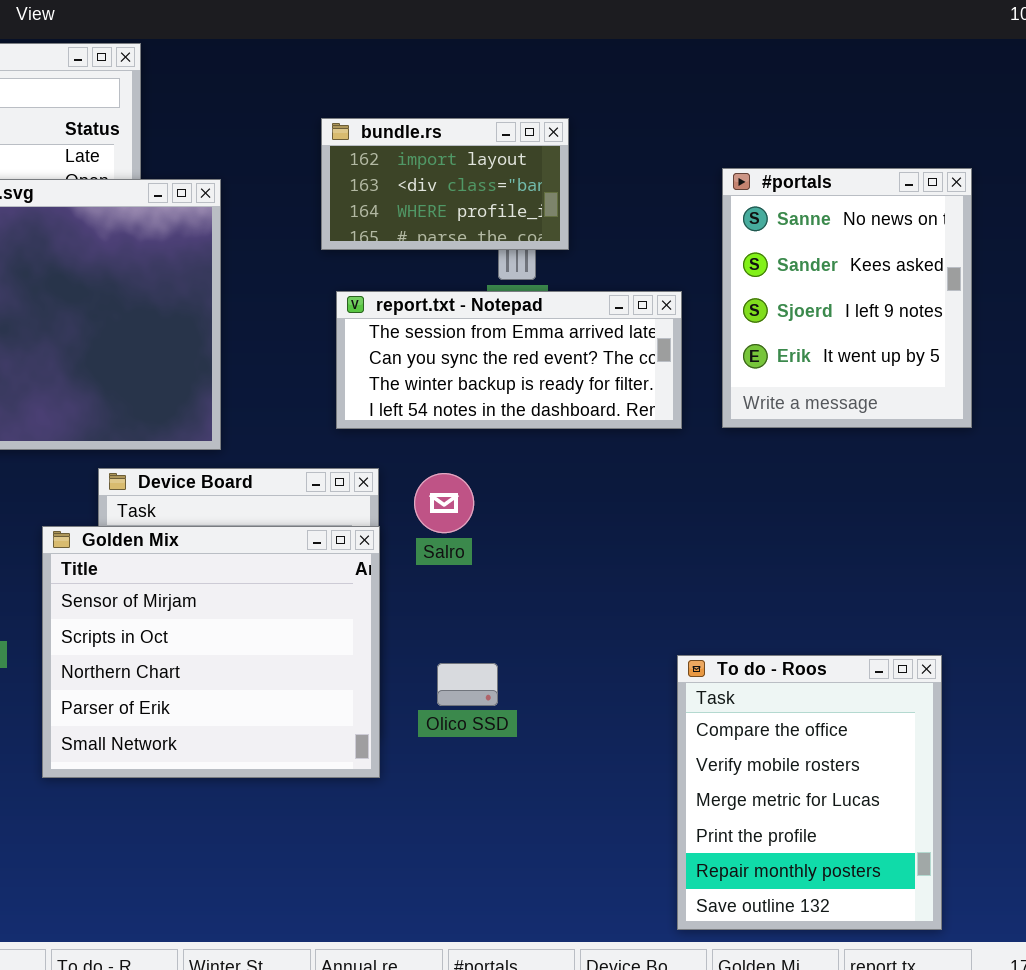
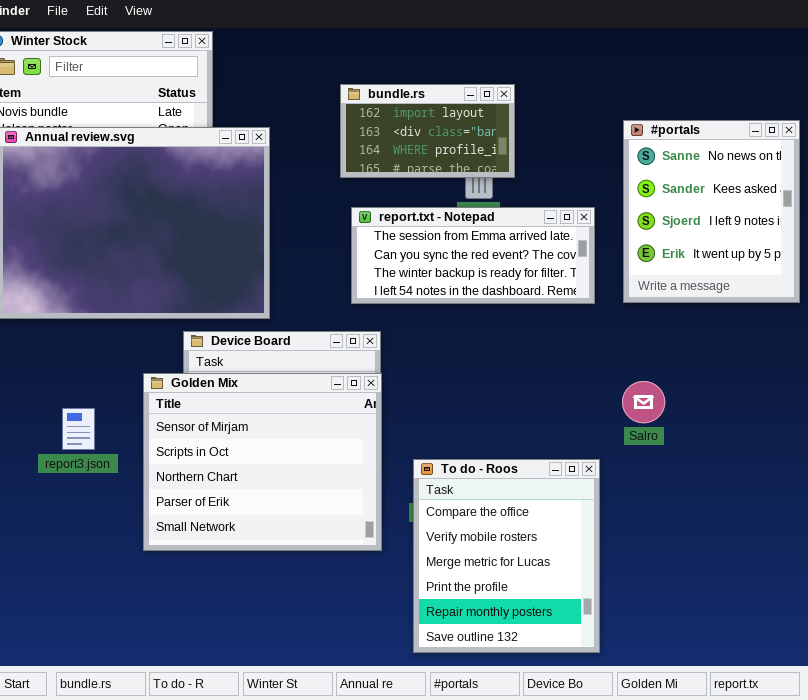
Salro: [414,473,474,533] -> [622,381,665,423], moved
To do - Roos: [677,655,942,930] -> [413,459,600,653], moved

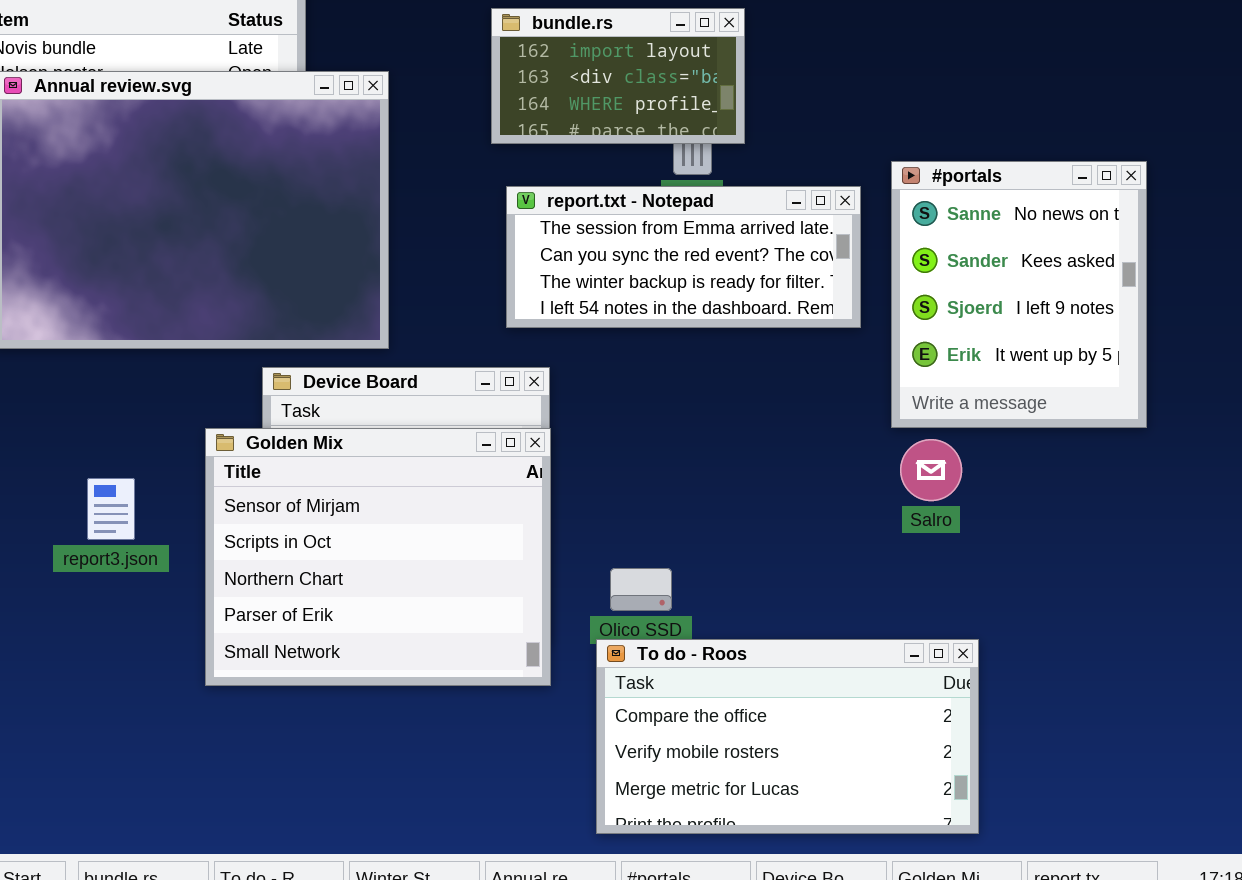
#portals: [623,120,800,303] -> [891,161,1147,428], moved
To do - Roos: [413,459,600,653] -> [596,639,979,834], resized

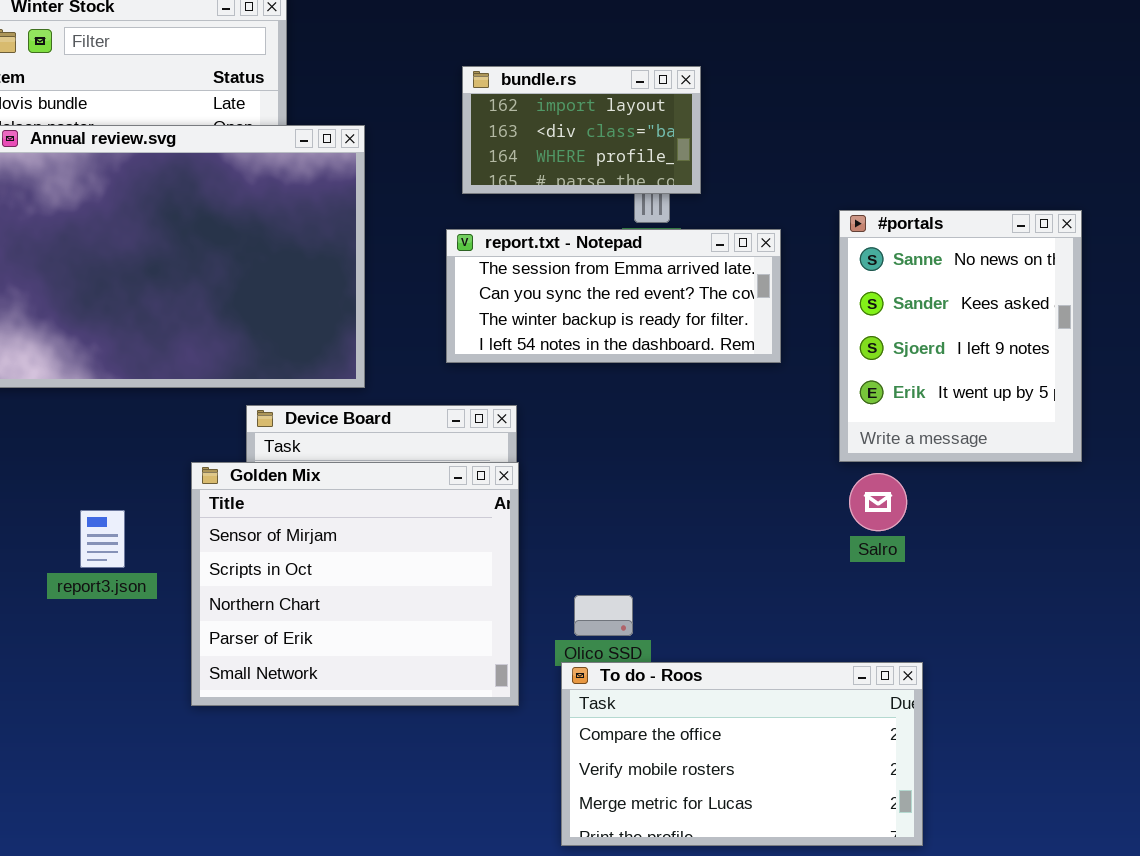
report.txt - Notepad: [506,186,861,328] -> [446,229,781,363], moved

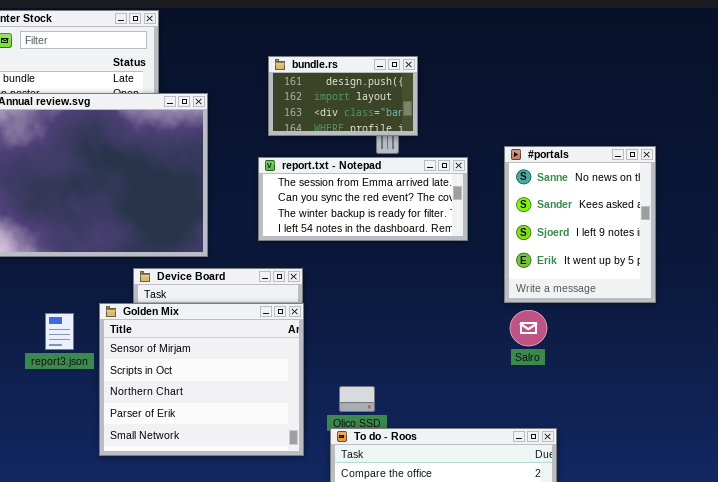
bundle.rs: [462,66,701,194] -> [268,56,418,136], scrolled up 1 row
report3.json: [80,510,125,568] -> [45,313,74,350], moved

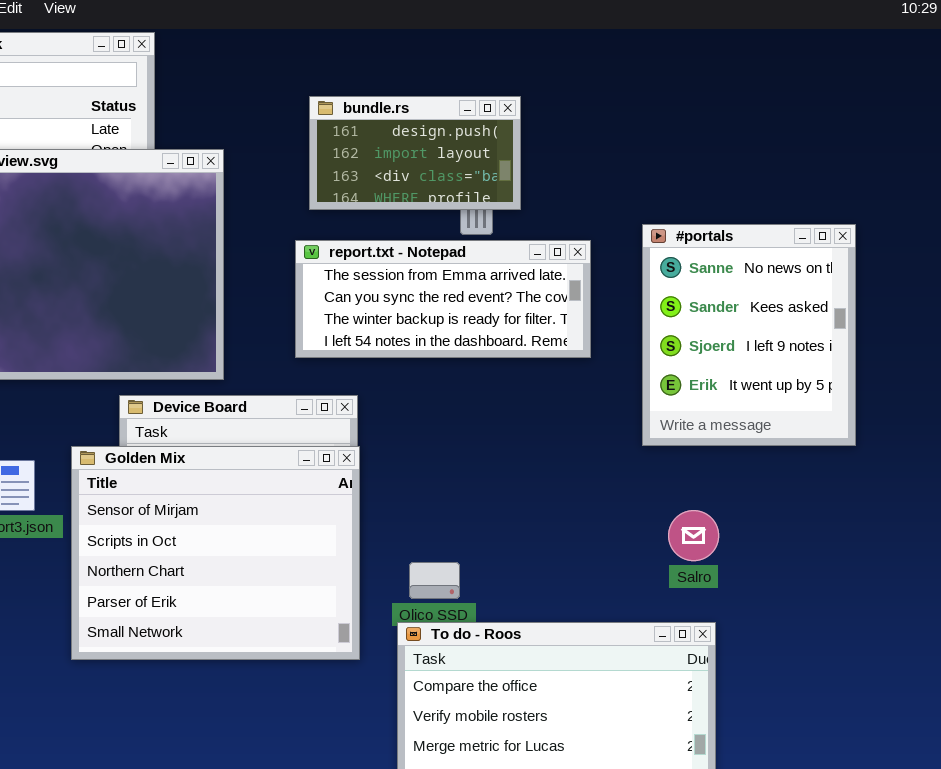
Salro: [510,310,547,346] -> [668,510,719,561], moved

